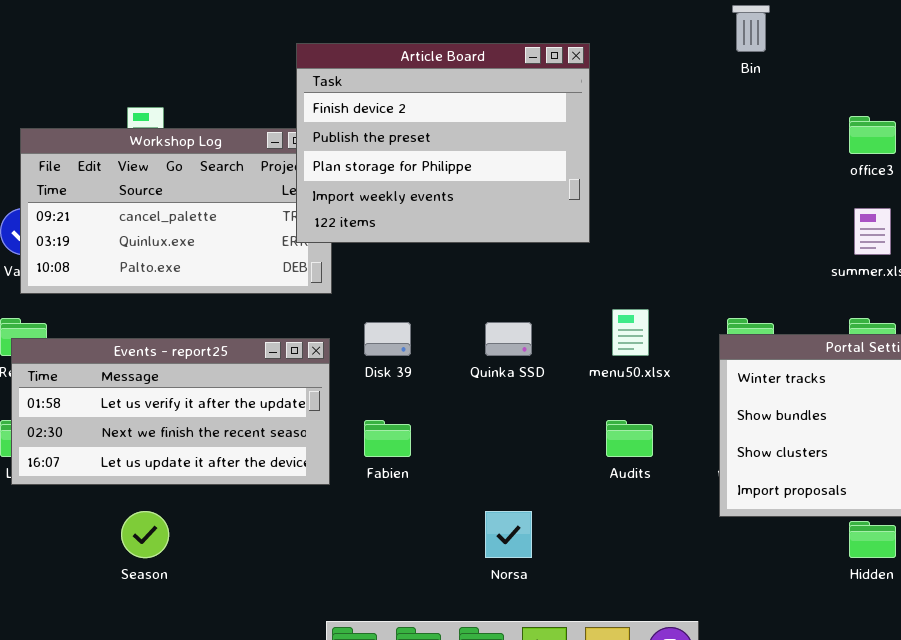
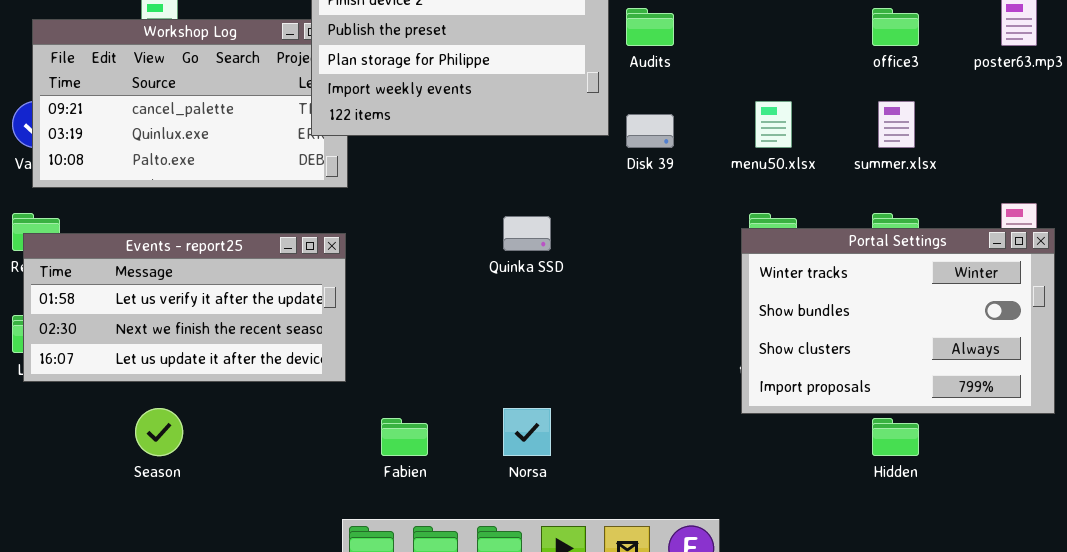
menu50.xlsx: [612,309,649,356] -> [755,101,792,148], moved
Disk 39: [364,322,411,356] -> [626,114,674,148], moved
Fabien: [364,420,411,457] -> [381,418,428,456], moved
Audits: [606,420,653,457] -> [626,8,674,46], moved

